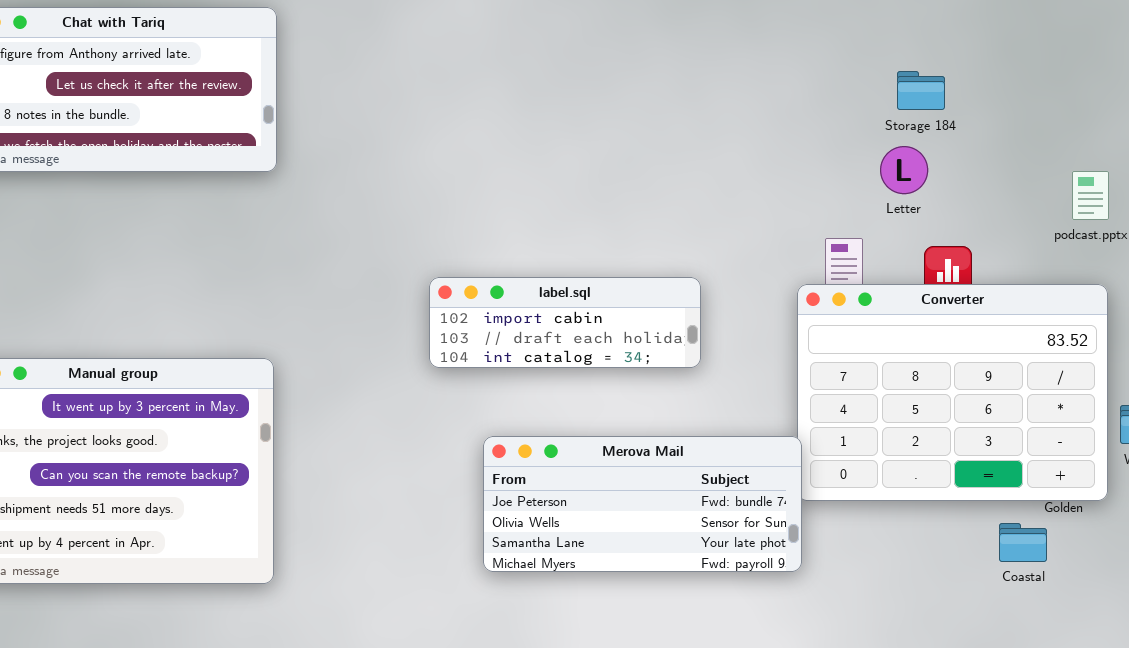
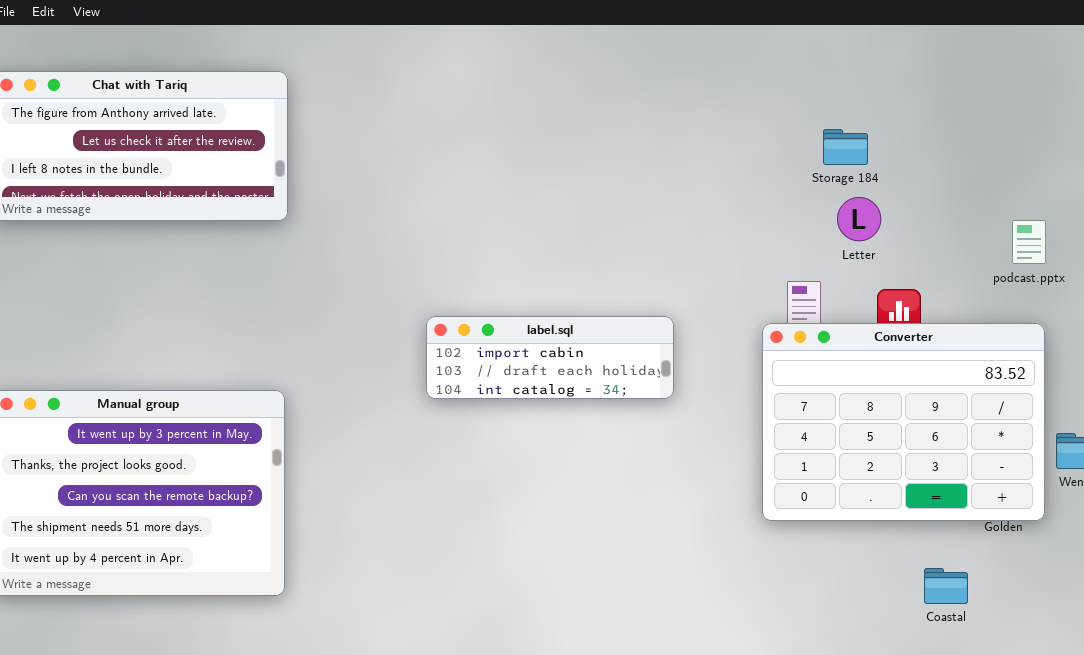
Storage 184: [897,71,945,110] -> [823,129,868,165], moved
Merova Mail: [483,436,802,572] -> none, closed
Coastal: [999,523,1047,562] -> [924,568,968,604], moved

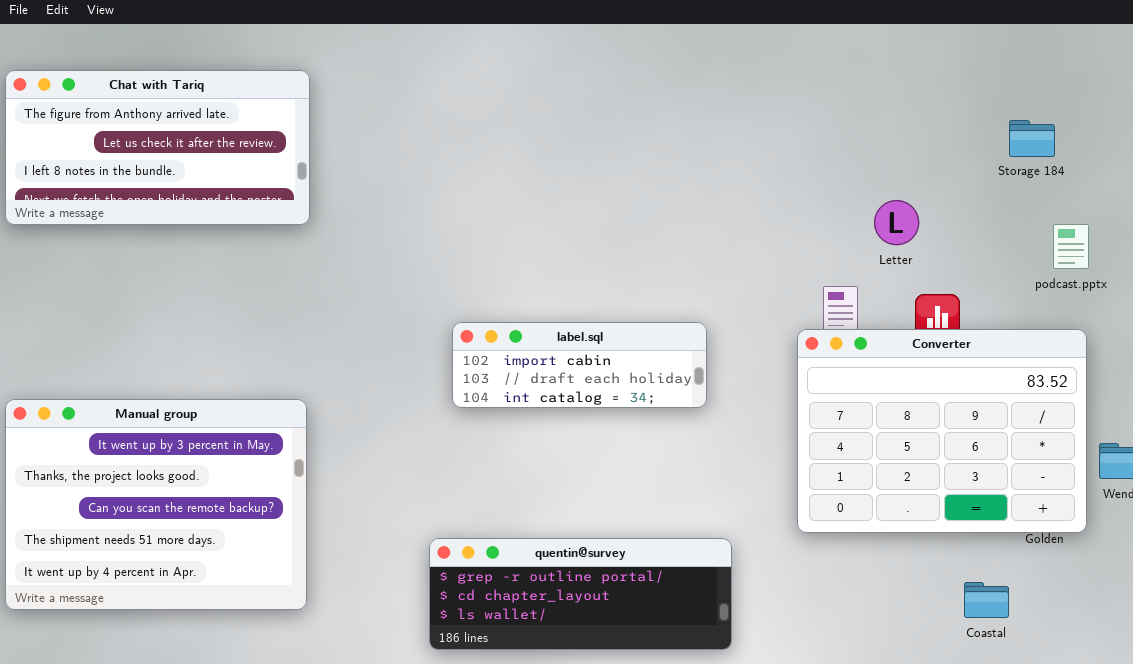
Storage 184: [823,129,868,165] -> [1009,120,1055,157], moved
quentin@survey: none -> [429,538,732,650], opened

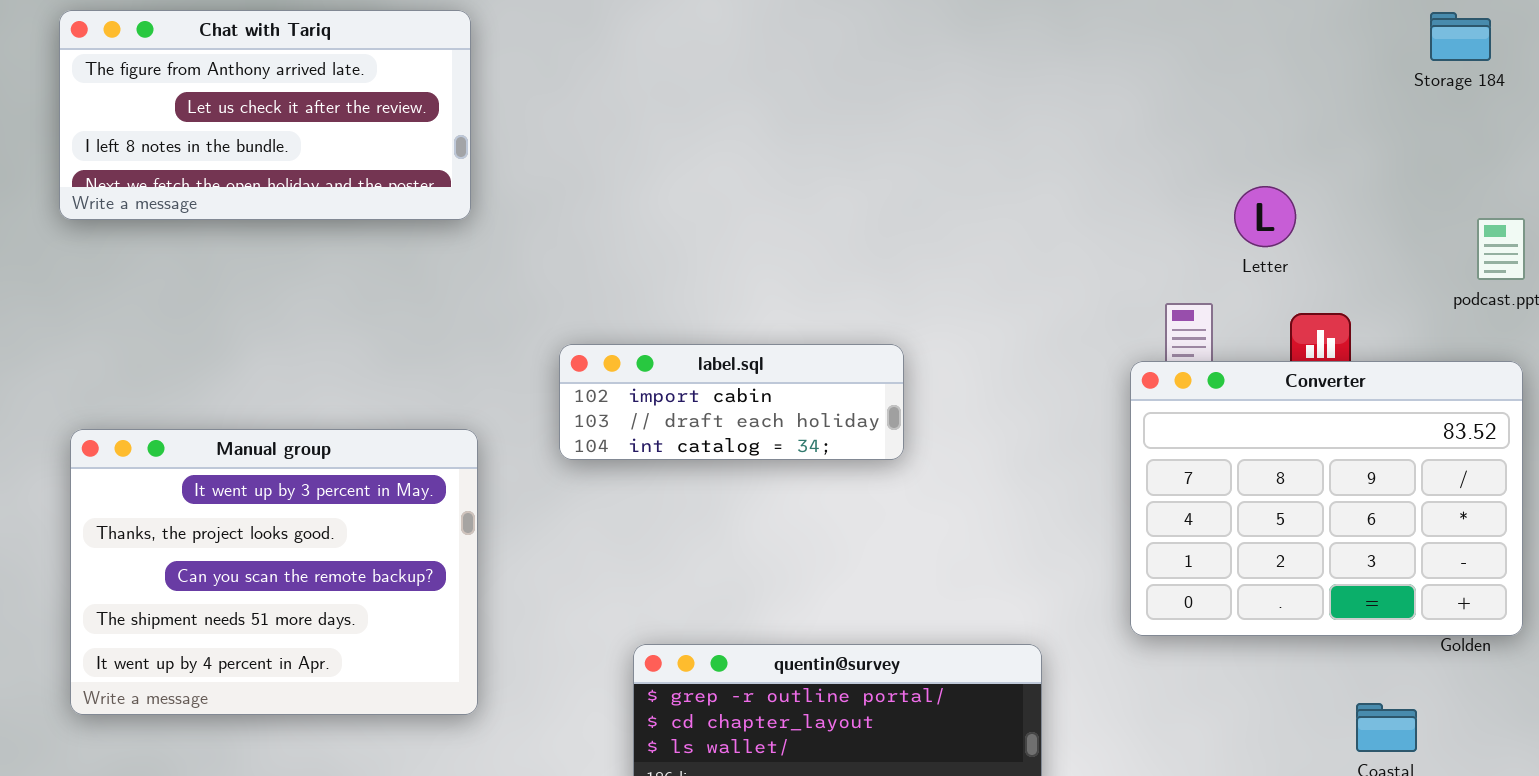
Storage 184: [1009,120,1055,157] -> [1430,12,1491,61], moved
label.sql: [452,322,707,408] -> [559,344,904,460], moved
Manual group: [5,399,307,610] -> [70,429,478,715], moved

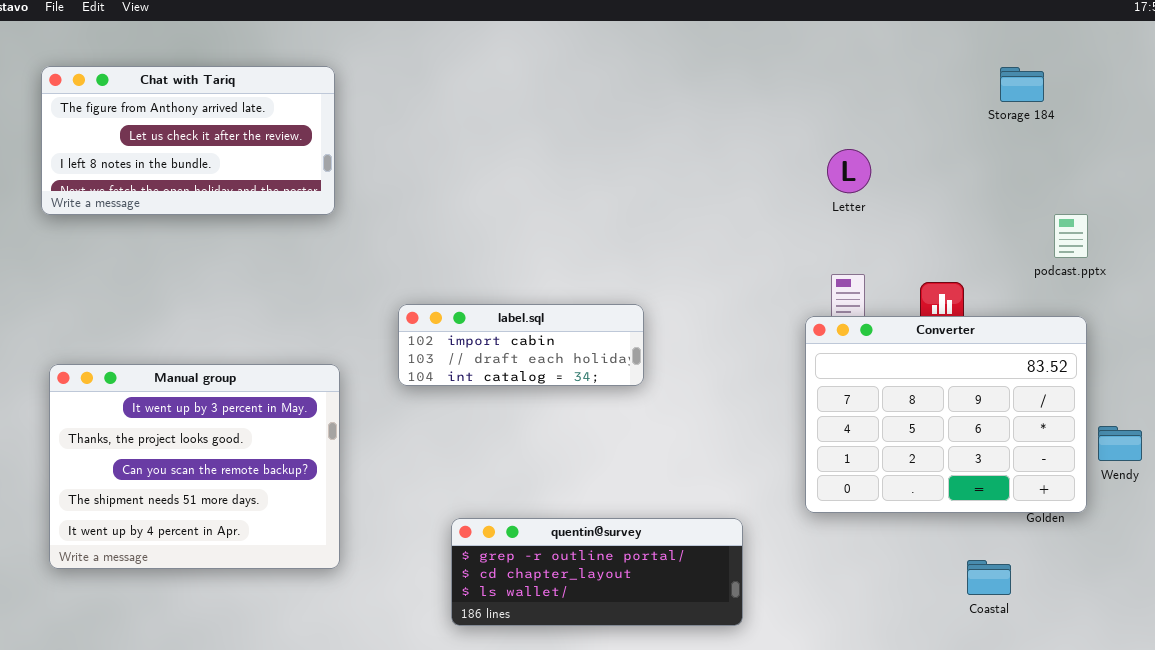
Storage 184: [1430,12,1491,61] -> [1000,67,1044,102], moved
Letter: [1234,186,1296,247] -> [827,149,871,193], moved

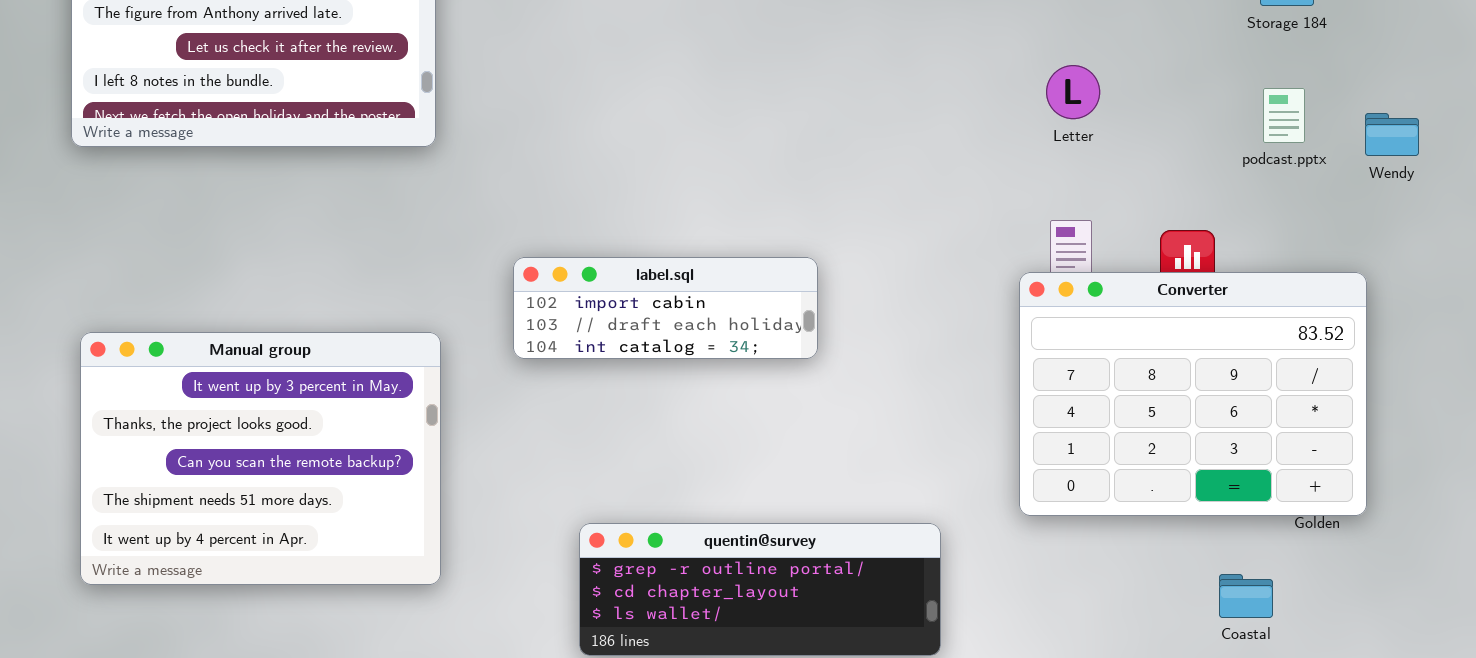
podcast.pptx: [1054,214,1088,258] -> [1263,88,1305,143], moved
Wendy: [1098,426,1142,461] -> [1365,113,1419,156], moved

